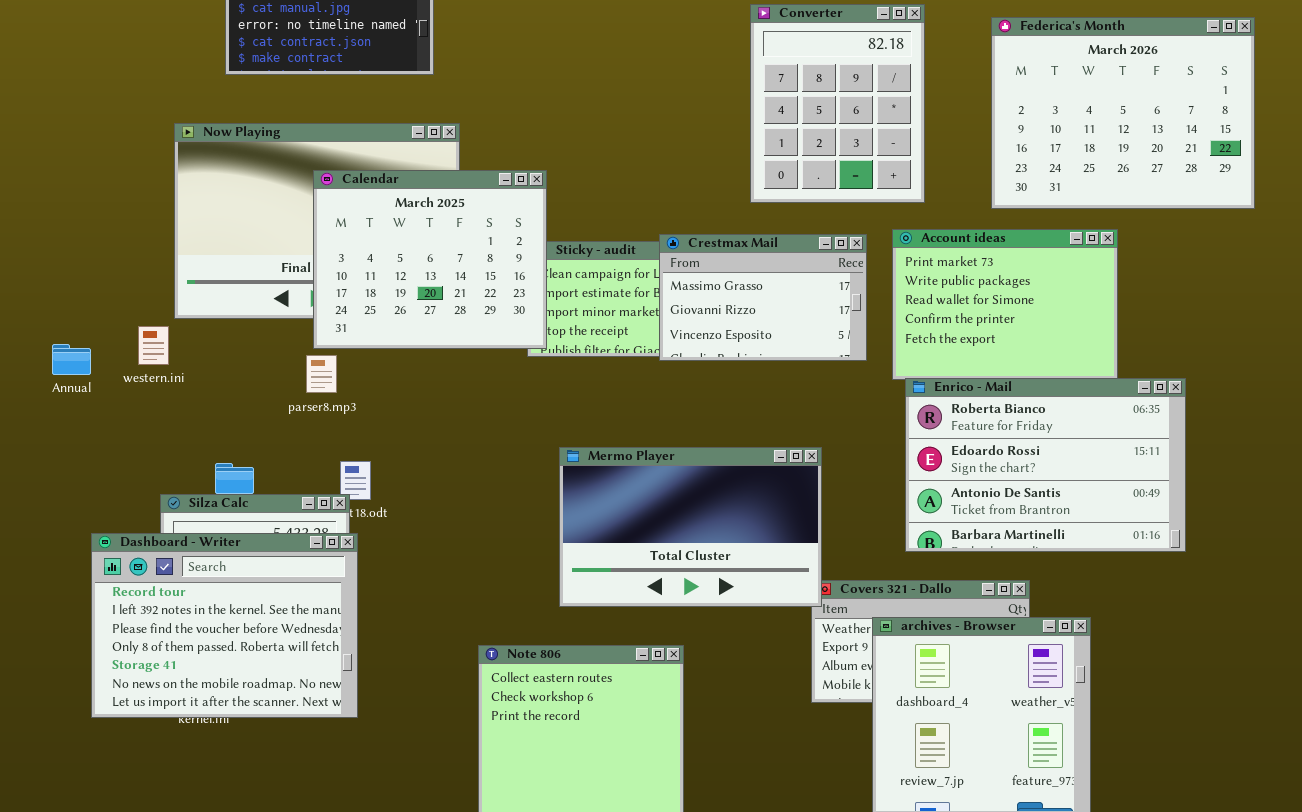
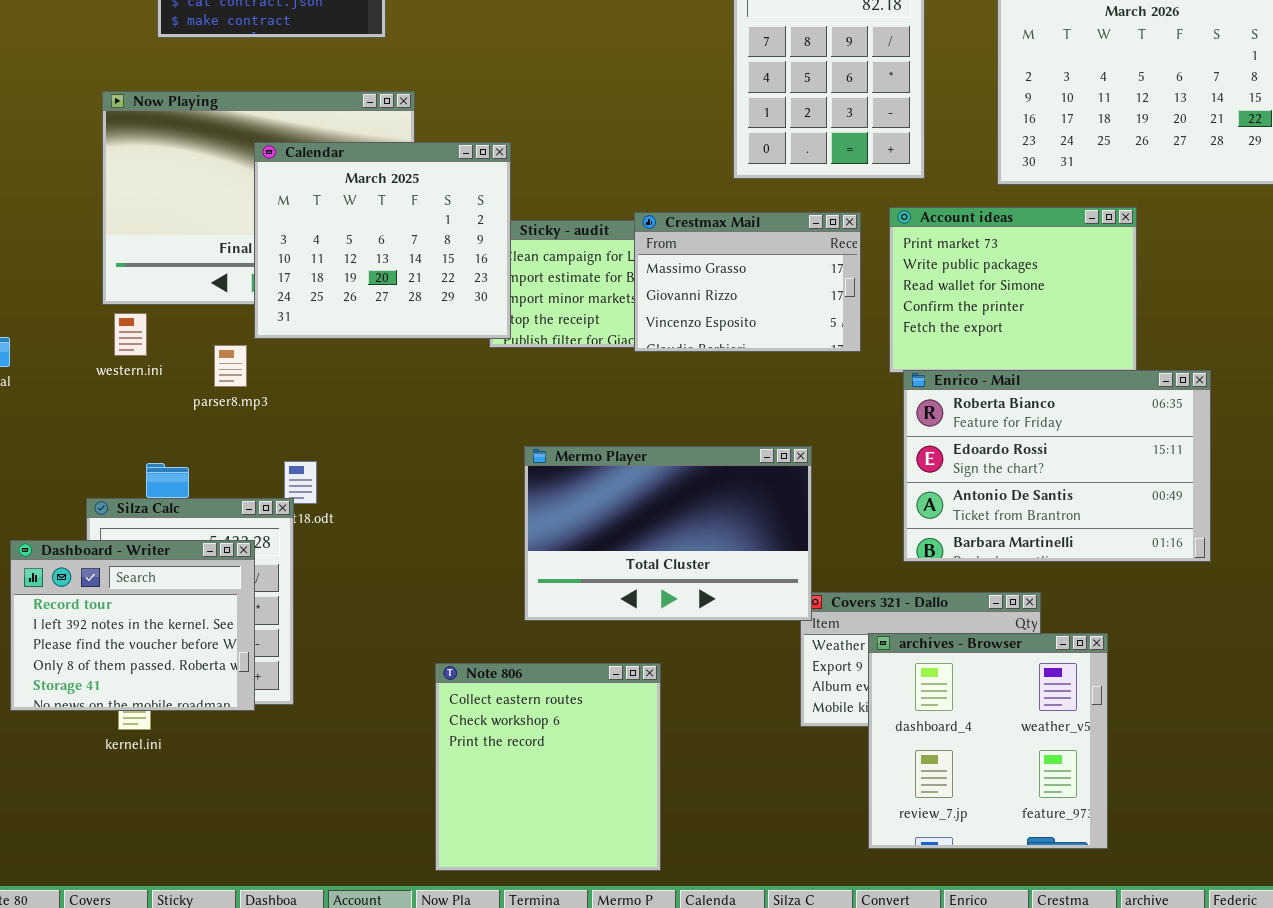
western.ini: [138,326,169,365] -> [114,313,147,356], moved
parser8.mp3: [306,355,337,393] -> [214,345,247,387], moved
Dashboard - Writer: [91,533,358,718] -> [10,540,255,711], resized

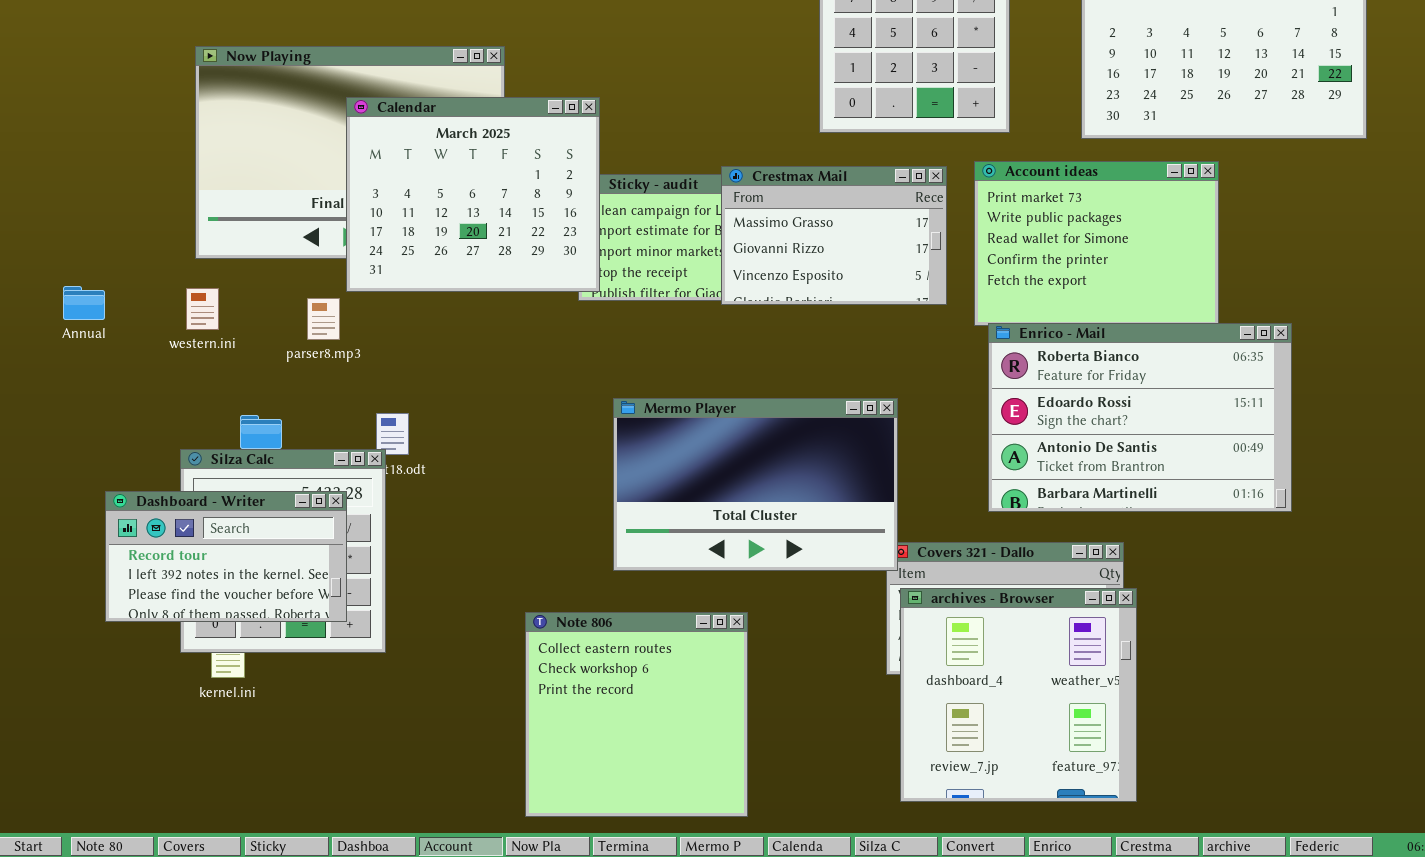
western.ini: [114,313,147,356] -> [186,288,219,330], moved
Dashboard - Writer: [10,540,255,711] -> [105,491,347,622], resized
archives - Browser: [868,633,1108,849] -> [900,588,1137,802], moved

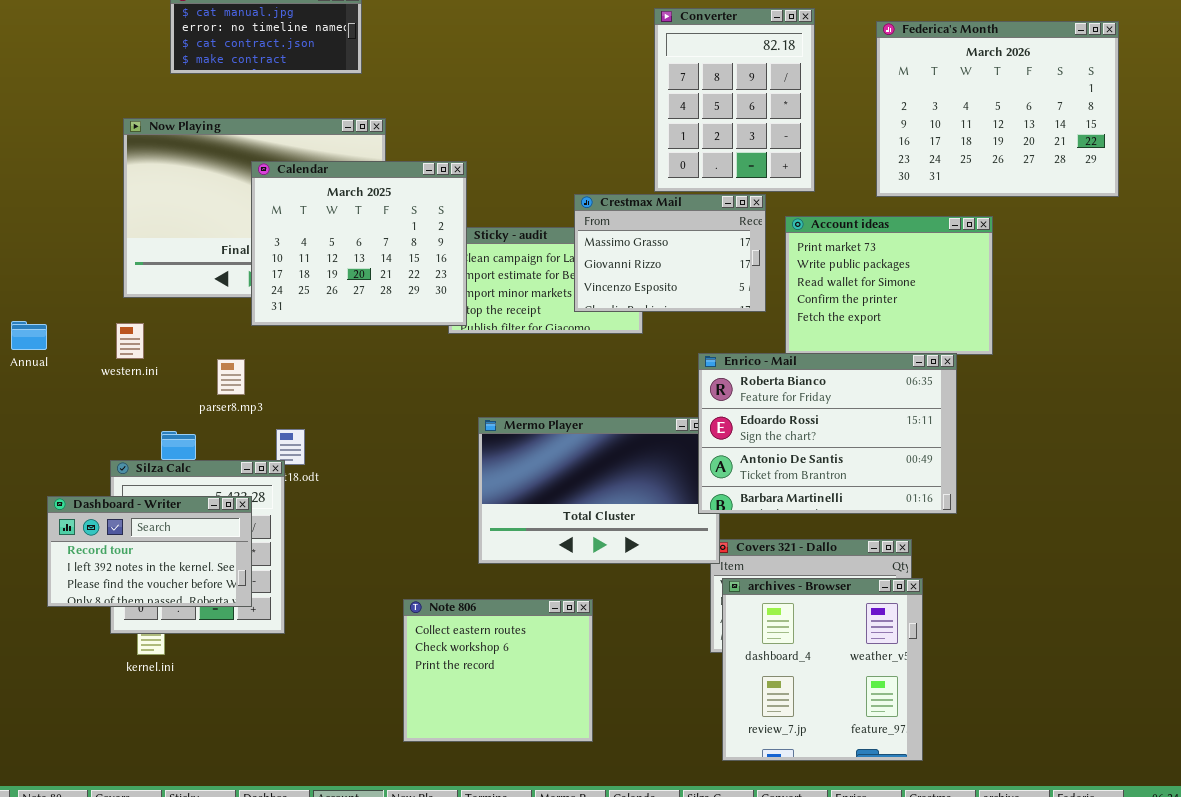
Crestmax Mail: [721,166,947,305] -> [574,194,766,312], moved
parser8.mp3: [307,298,340,340] -> [217,359,245,395], moved
Enrico - Mail: [988,323,1292,512] -> [698,353,957,514], moved
Note 806: [525,612,748,817] -> [403,599,593,742], resized

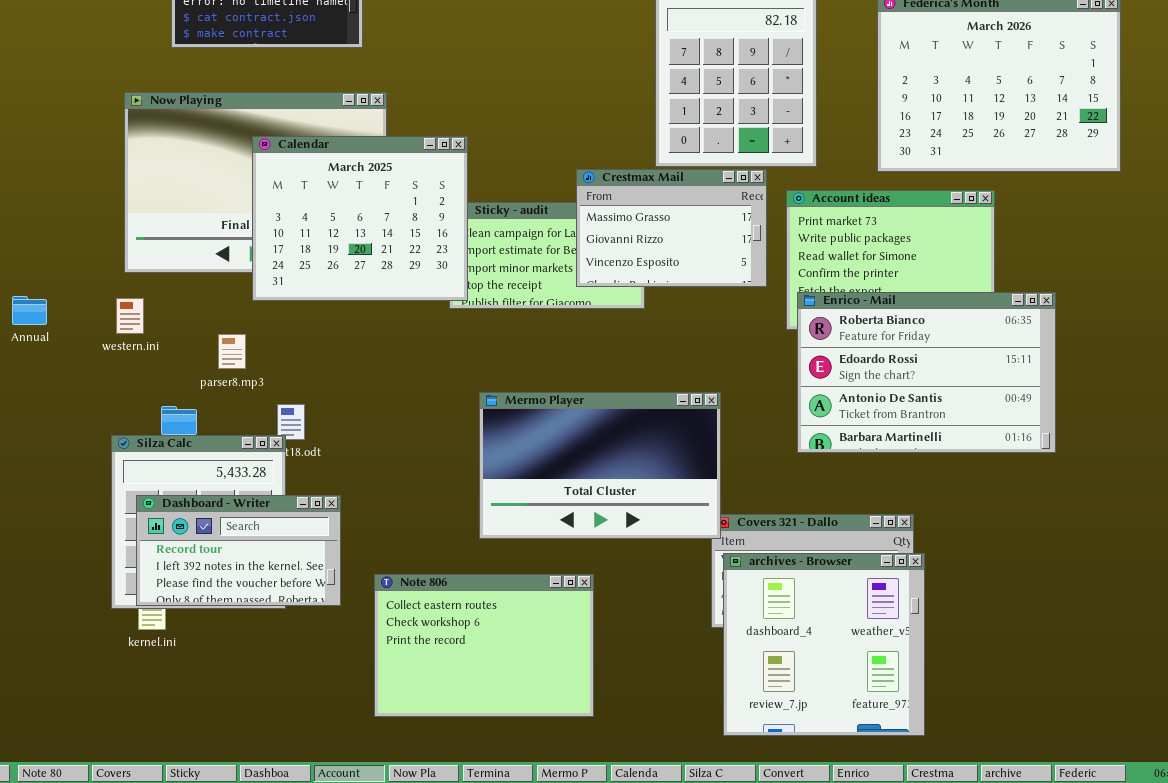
Enrico - Mail: [698,353,957,514] -> [797,292,1056,453], moved
Dashboard - Writer: [47,496,252,607] -> [136,495,341,606], moved
Note 806: [403,599,593,742] -> [374,574,594,717], resized

